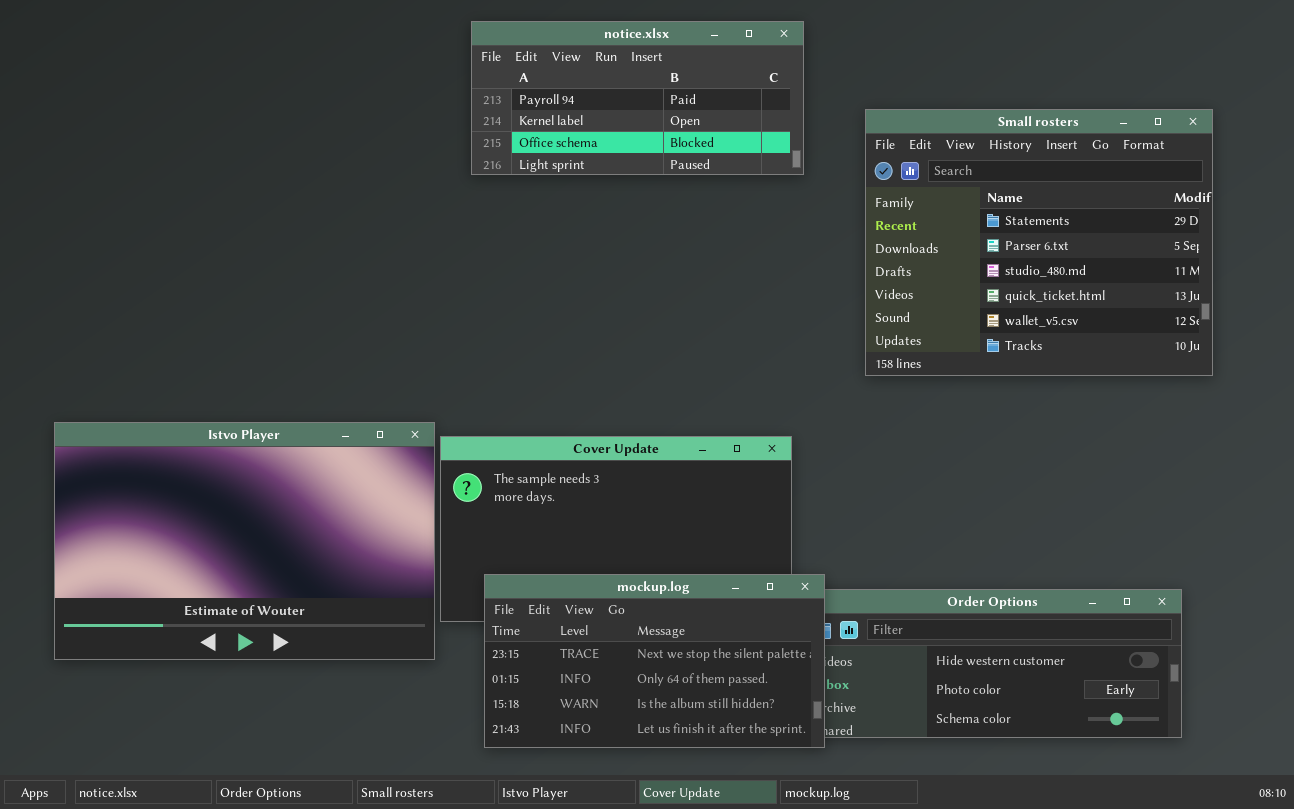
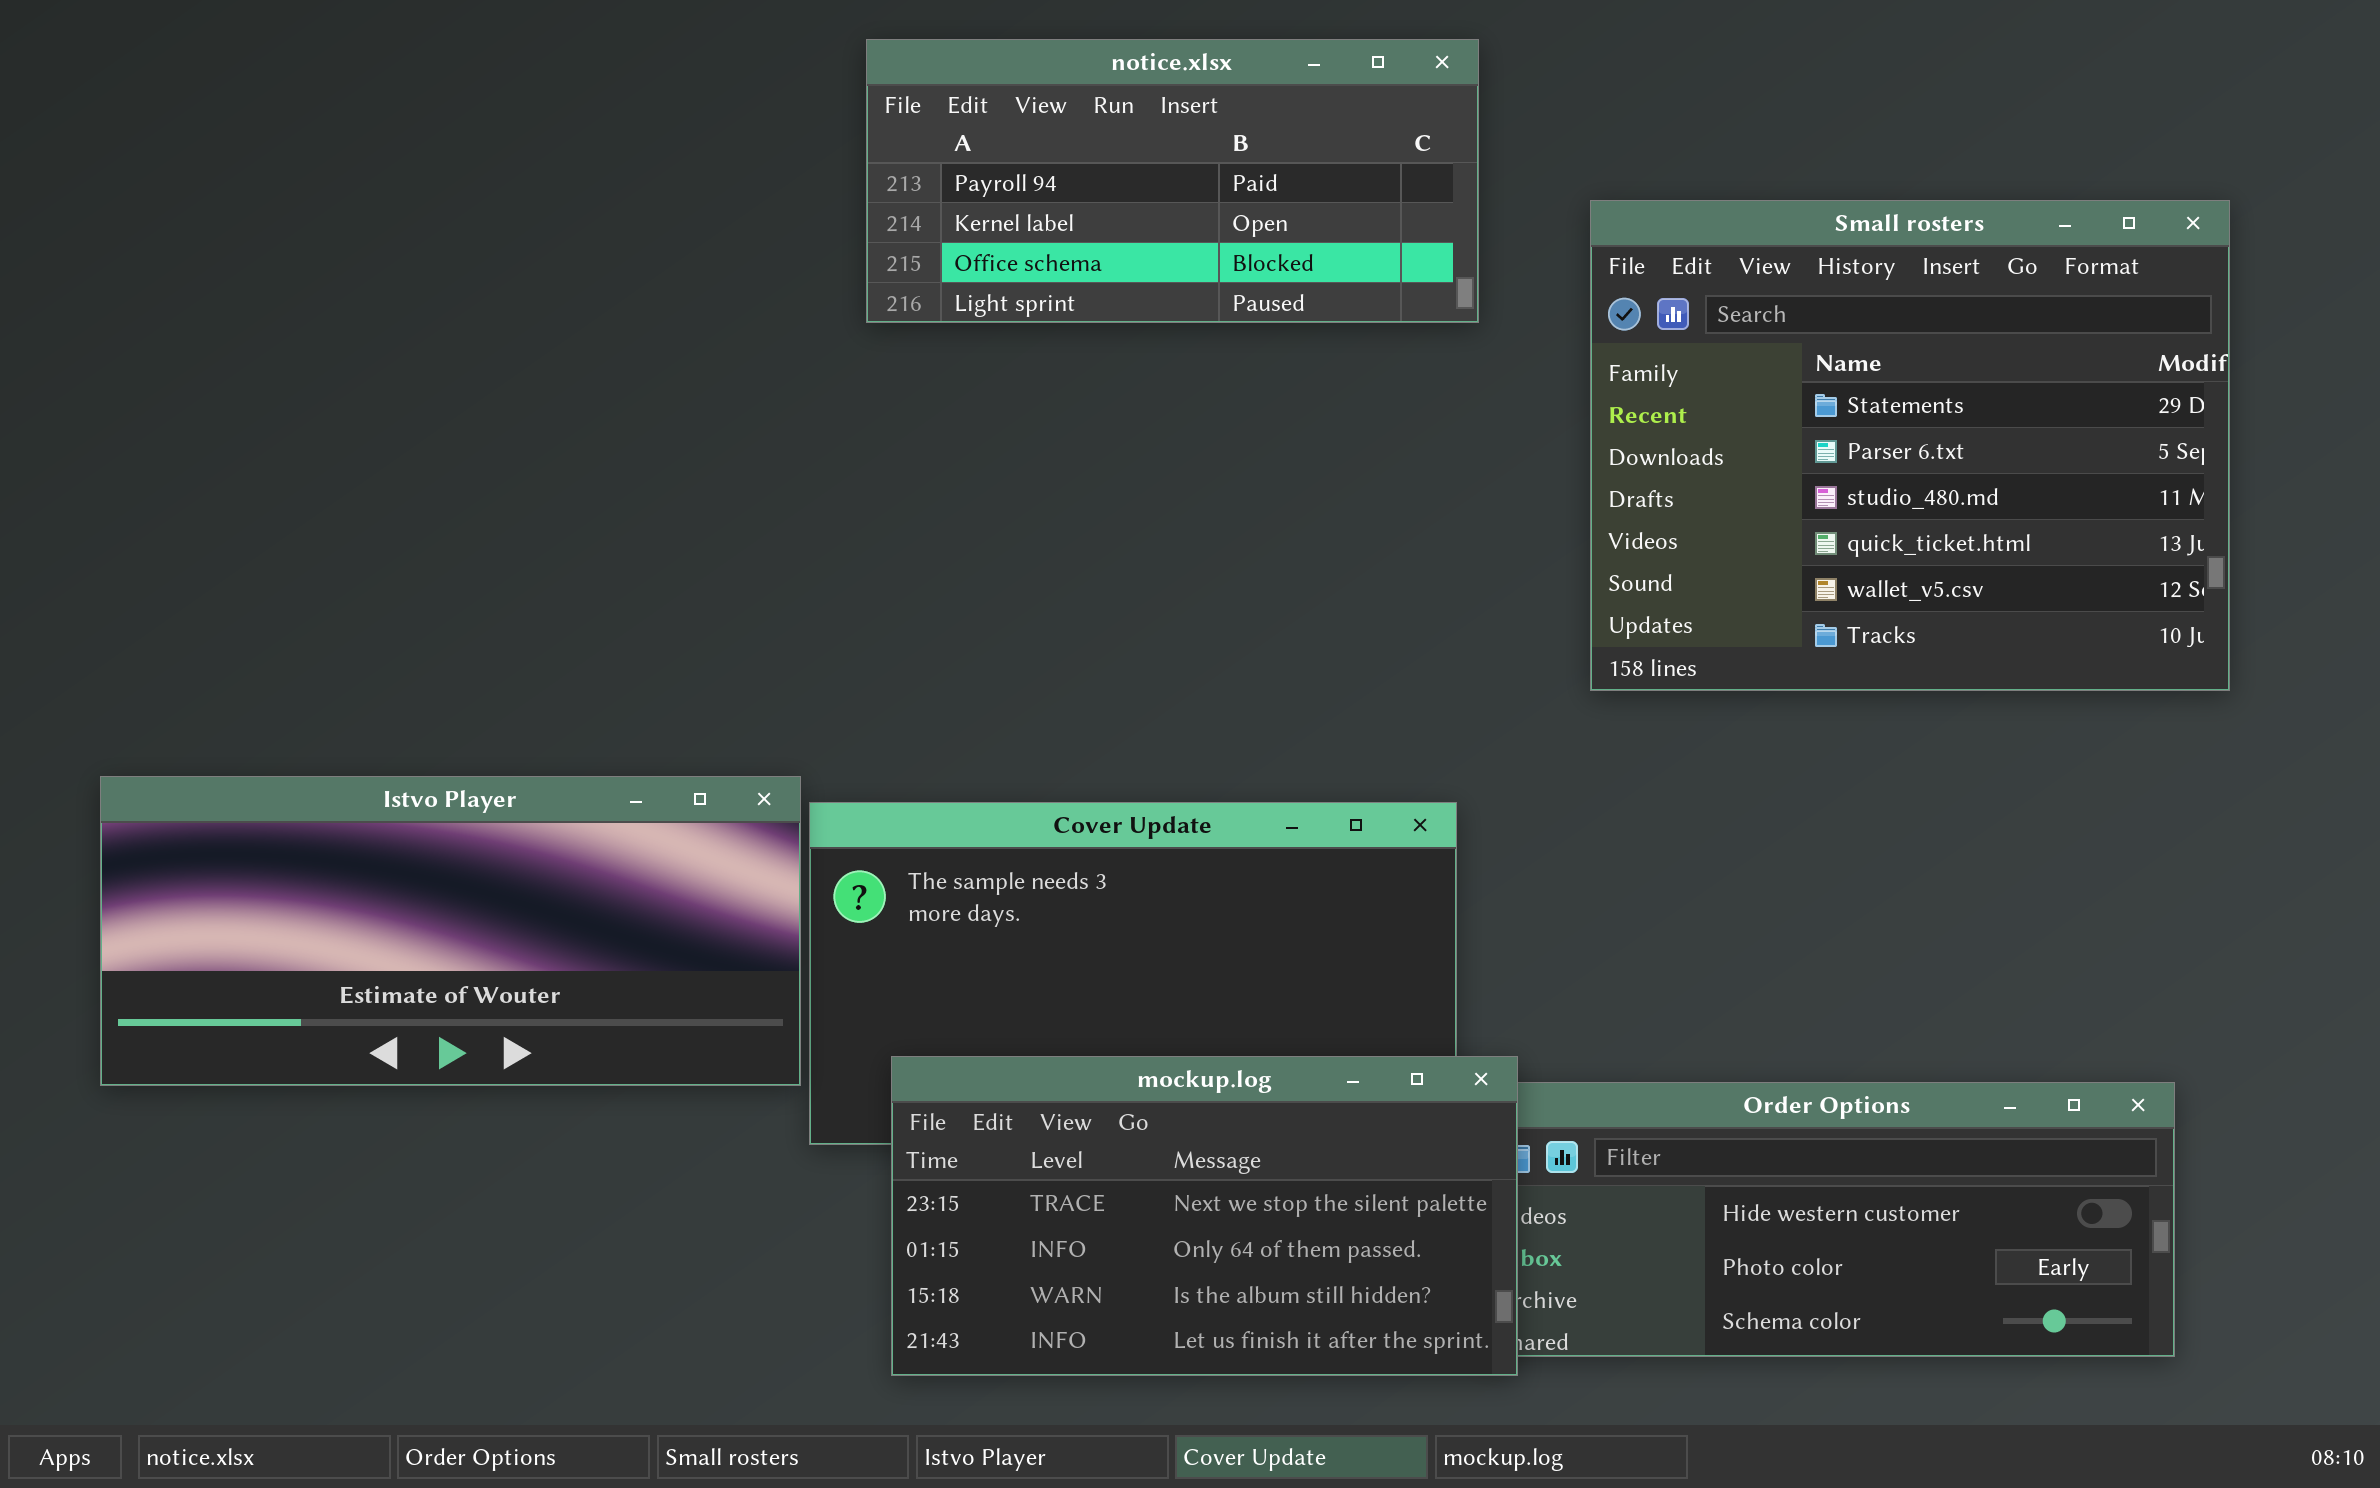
Istvo Player: [54,422,435,660] -> [100,776,801,1086], resized

